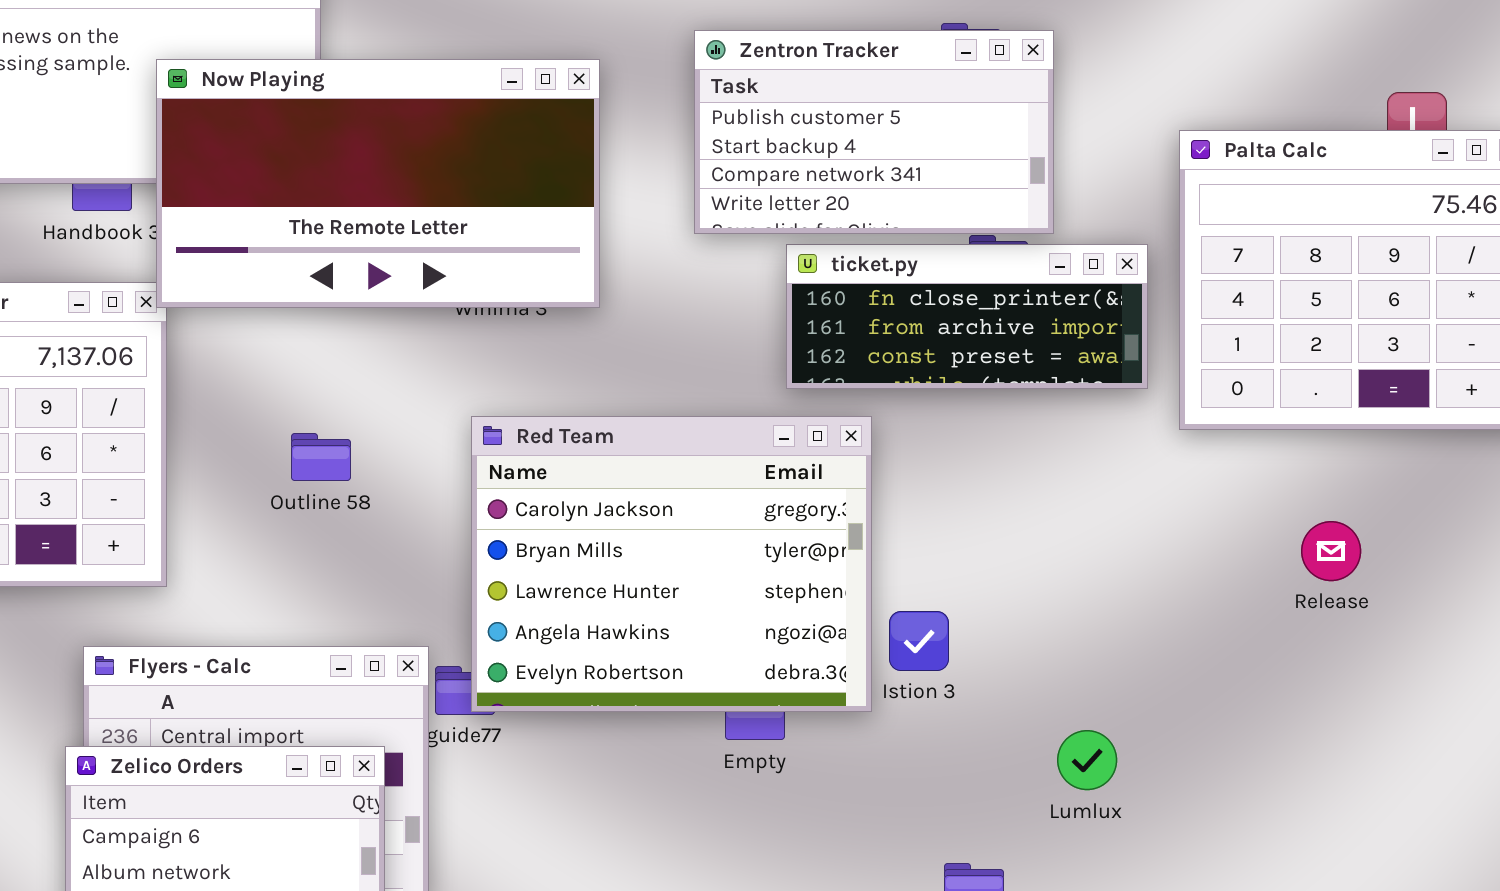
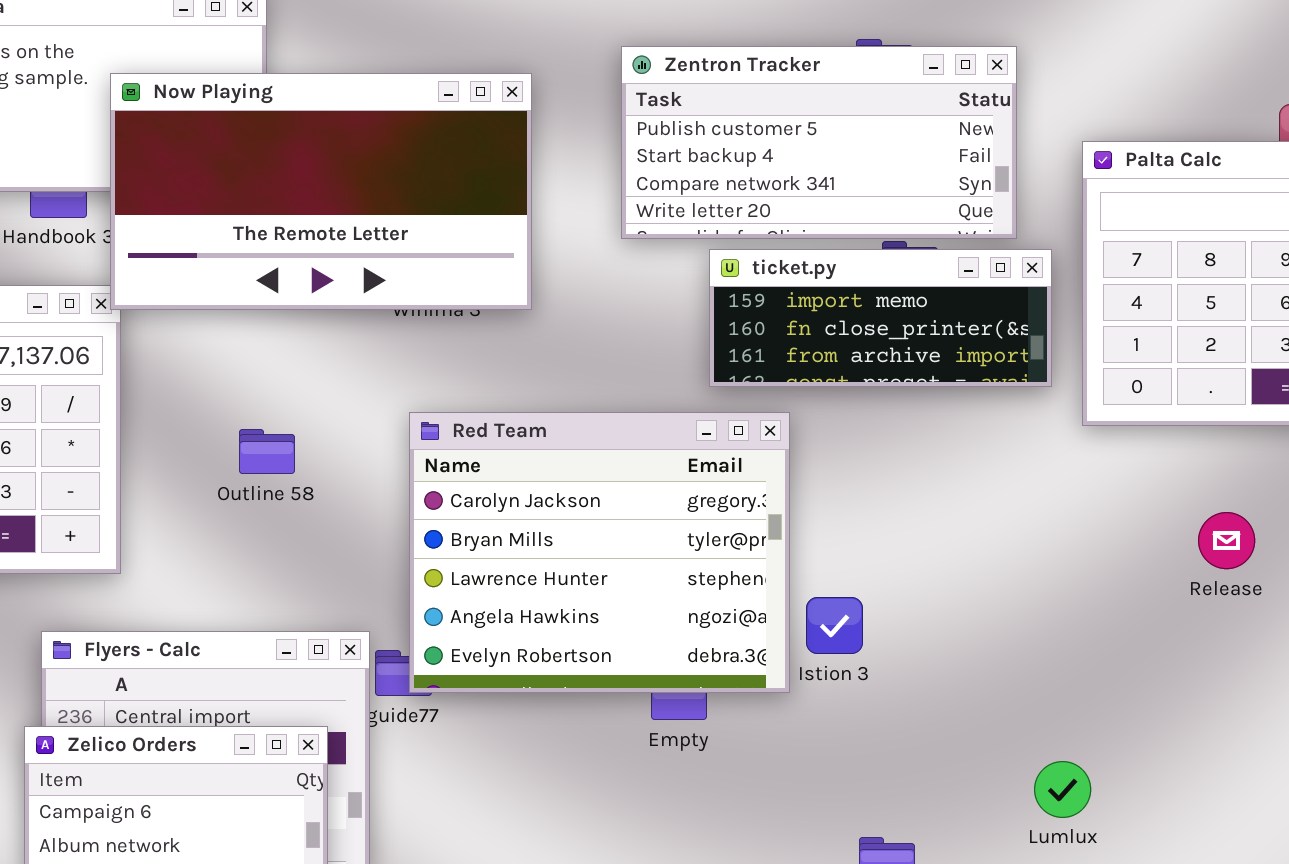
Zentron Tracker: [694,30,1054,234] -> [621,46,1017,239], resized
ticket.py: [786,244,1148,389] -> [709,249,1052,387], scrolled up 1 row
Lumlux: [1057,730,1117,790] -> [1034,761,1091,818], moved

